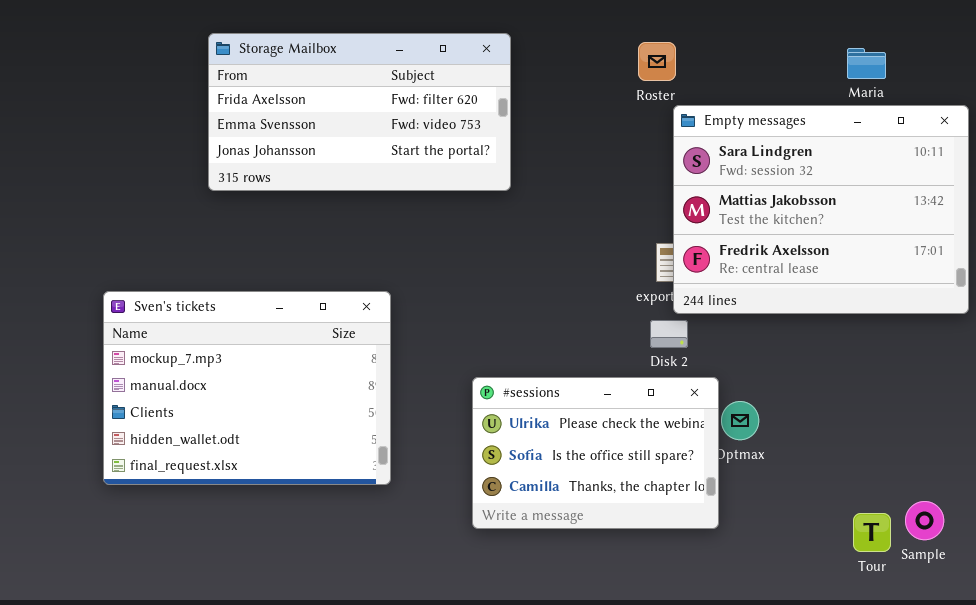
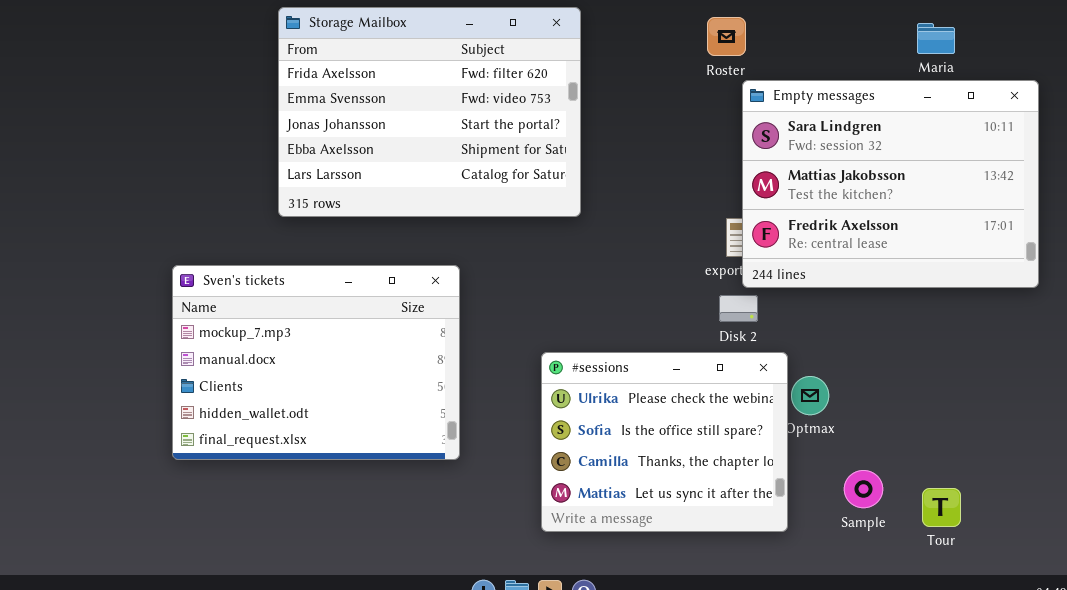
Storage Mailbox: [208,33,511,191] -> [278,7,581,217], resized
#sessions: [472,377,719,529] -> [541,352,788,532], resized
Sample: [905,501,944,540] -> [844,470,883,508], moved

